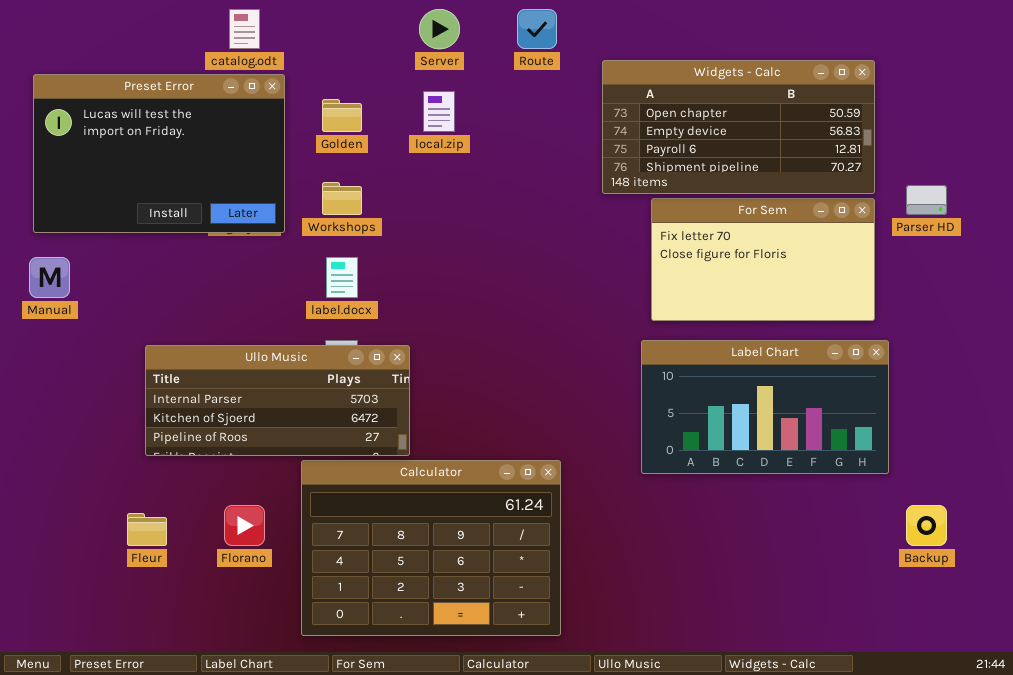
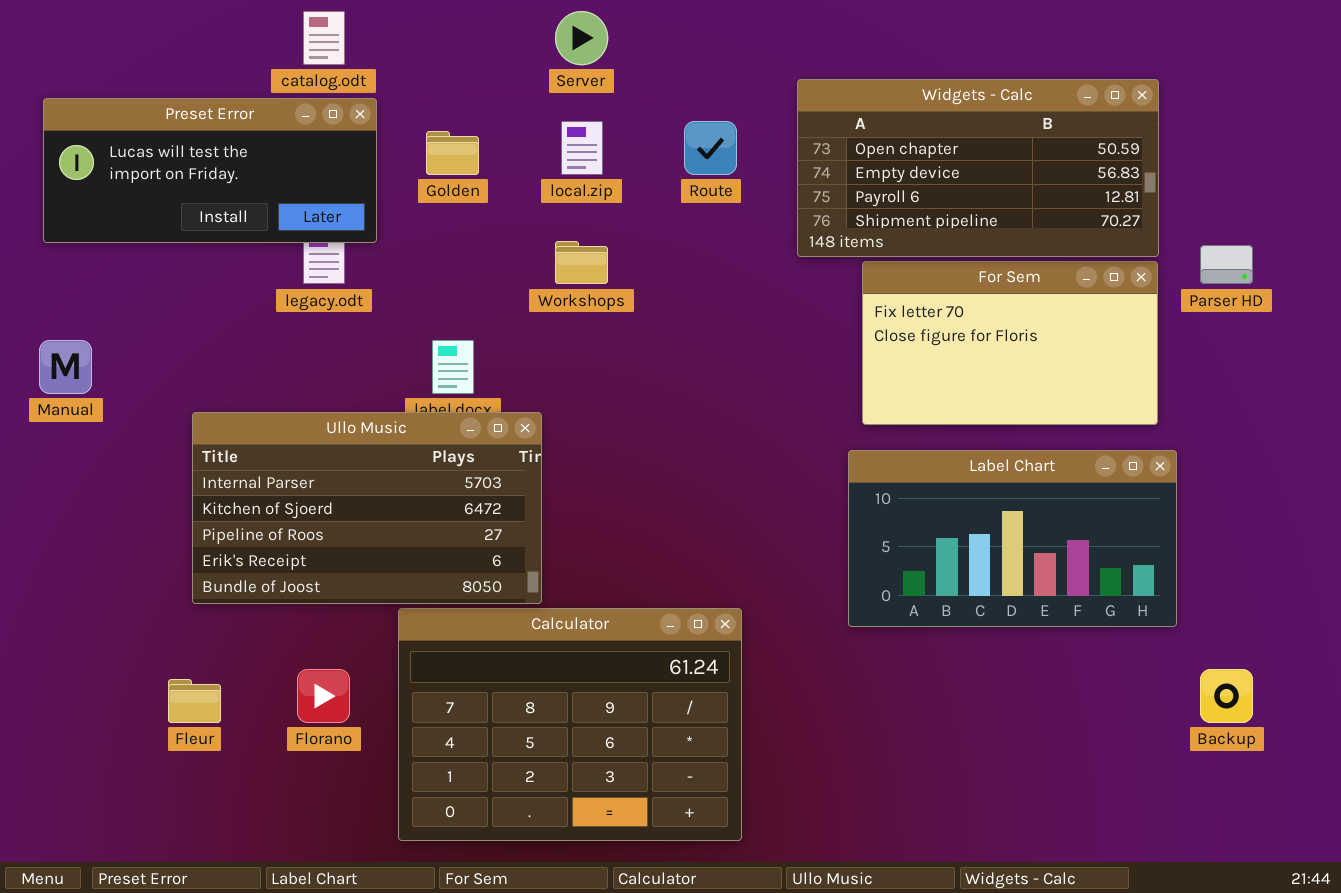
Route: [517,9,557,49] -> [684,121,737,175], moved
Preset Error: [33,74,285,233] -> [43,98,377,243], resized
Workshops: [322,182,362,215] -> [555,241,608,284], moved
Ullo Music: [145,345,410,456] -> [192,412,542,604], resized

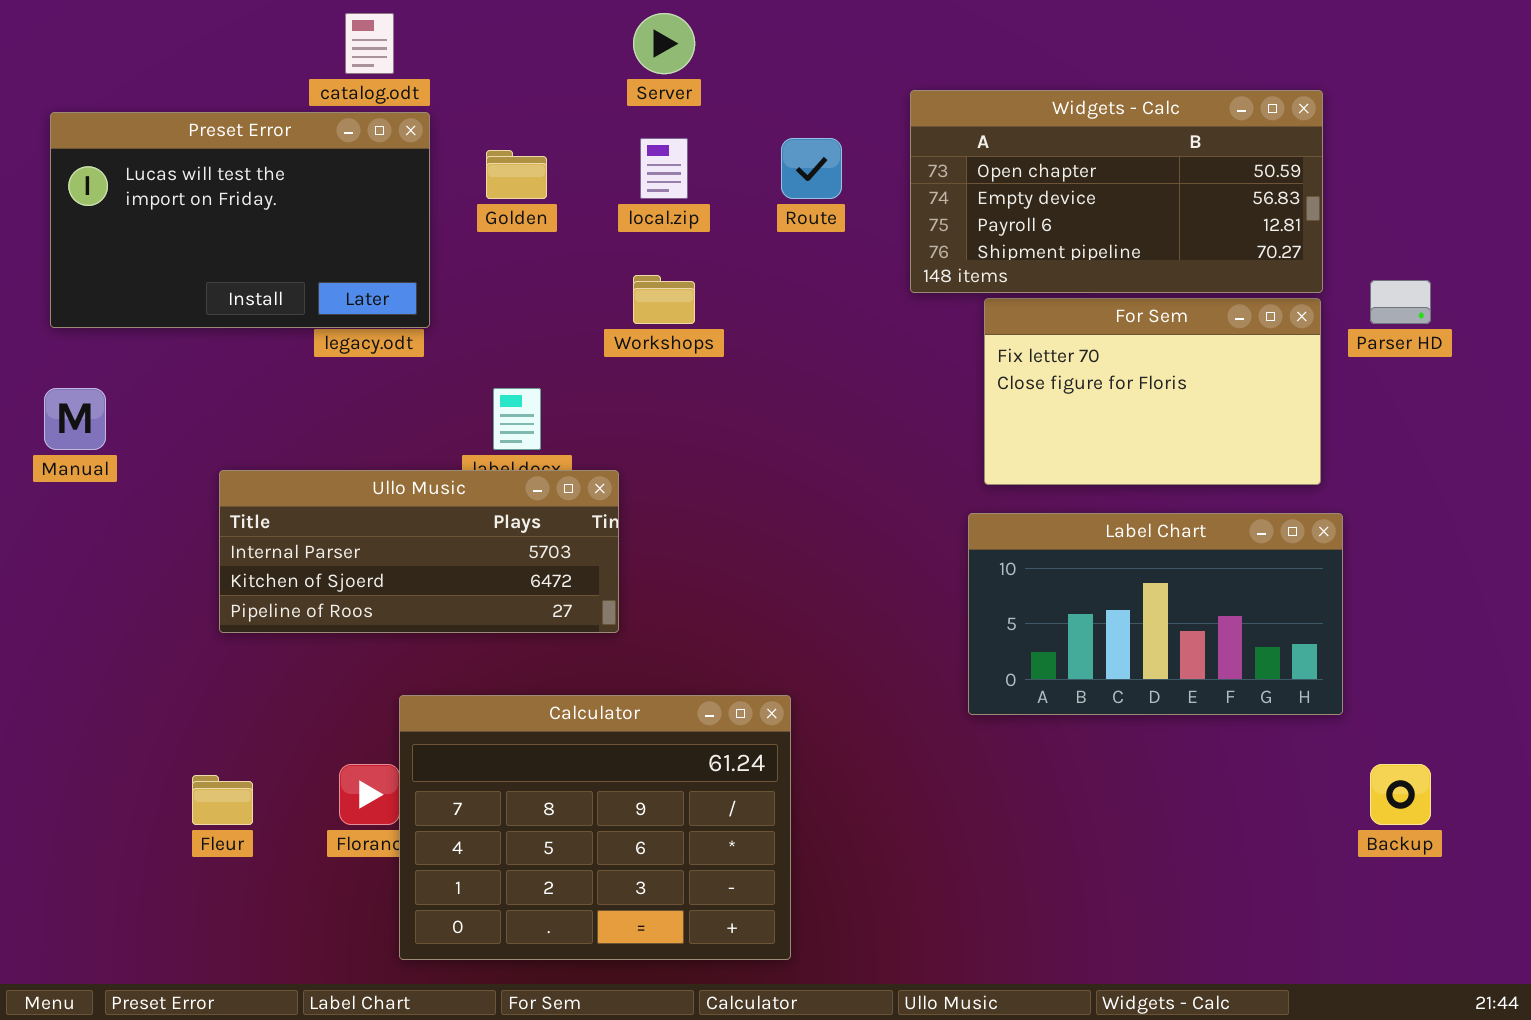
Preset Error: [43,98,377,243] -> [50,112,430,328], resized
Ullo Music: [192,412,542,604] -> [219,470,619,633], resized
Calculator: [398,608,742,841] -> [399,695,791,960], moved

